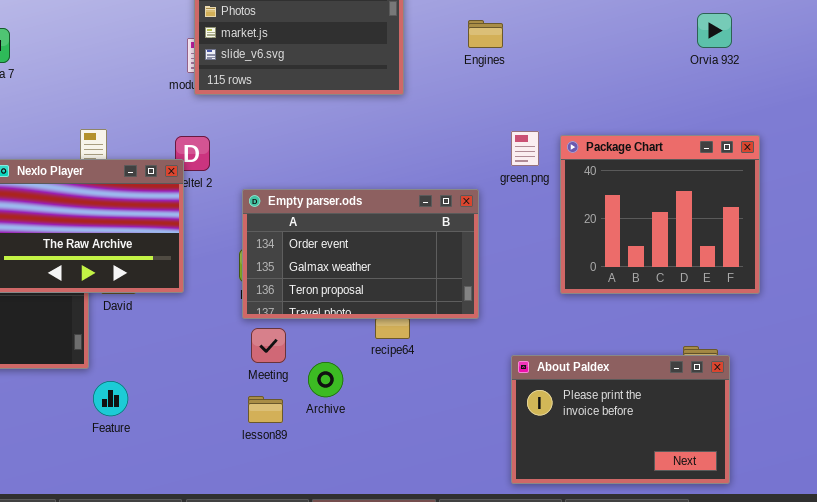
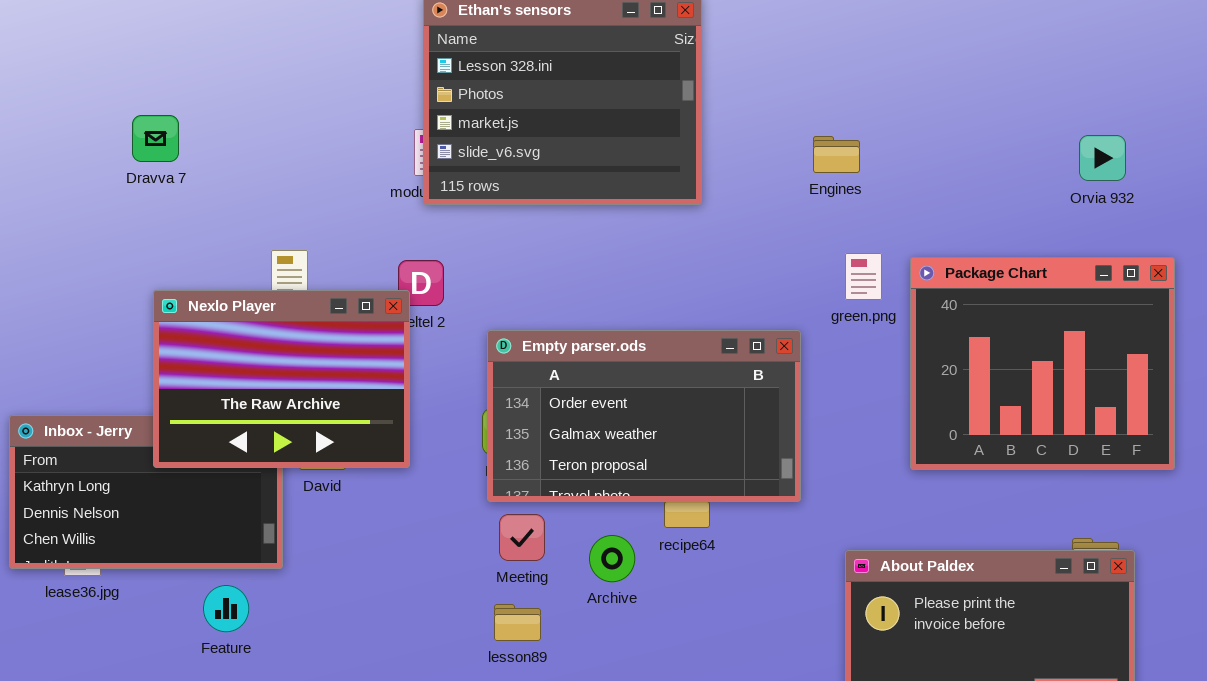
Orvia 932: [697,13,732,48] -> [1079,135,1126,181], moved
Engines: [468,20,503,48] -> [813,136,860,173], moved
Archive: [308,362,343,397] -> [589,535,635,582], moved
Feature: [93,381,128,416] -> [203,585,249,632], moved

